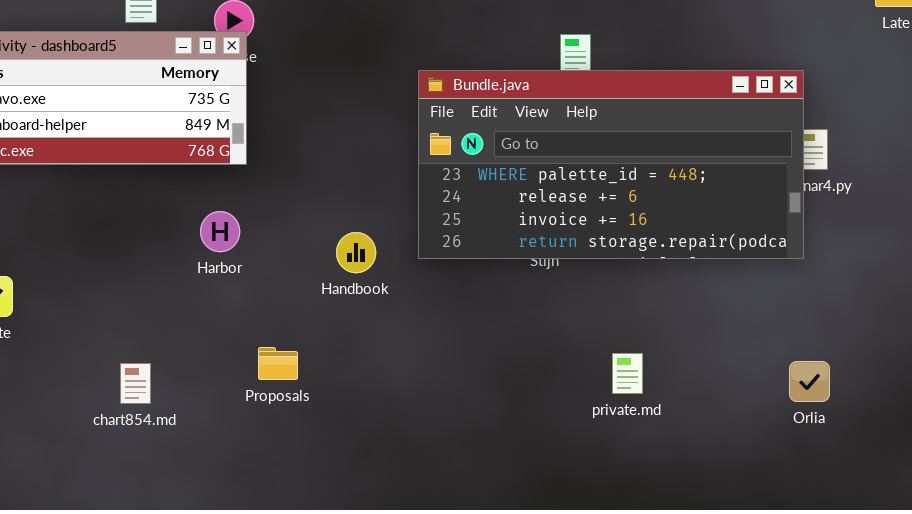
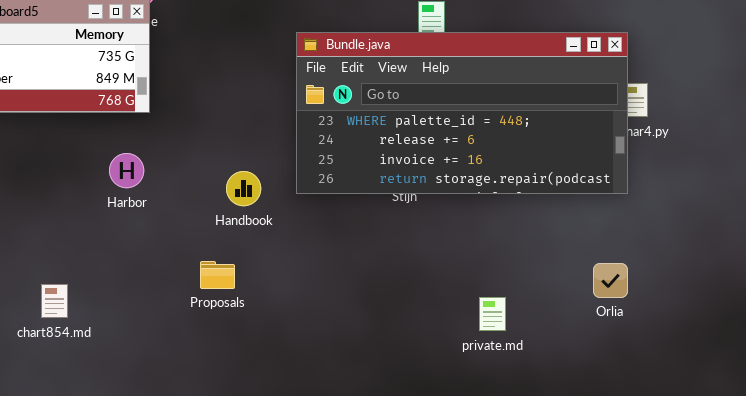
Proposals: [258,347,298,380] -> [200,261,235,289], moved
private.md: [612,353,643,394] -> [479,297,506,331], moved
Orlia: [789,361,830,402] -> [593,263,628,298], moved

